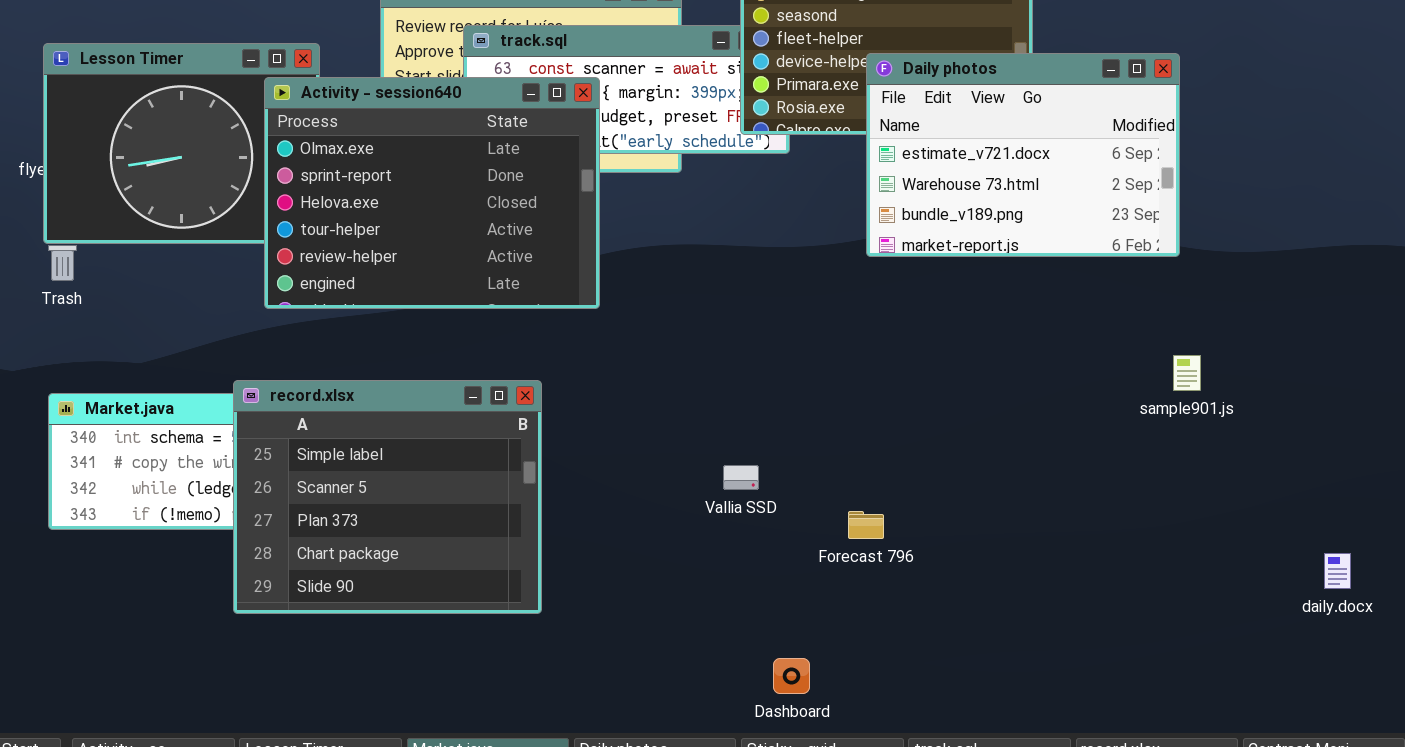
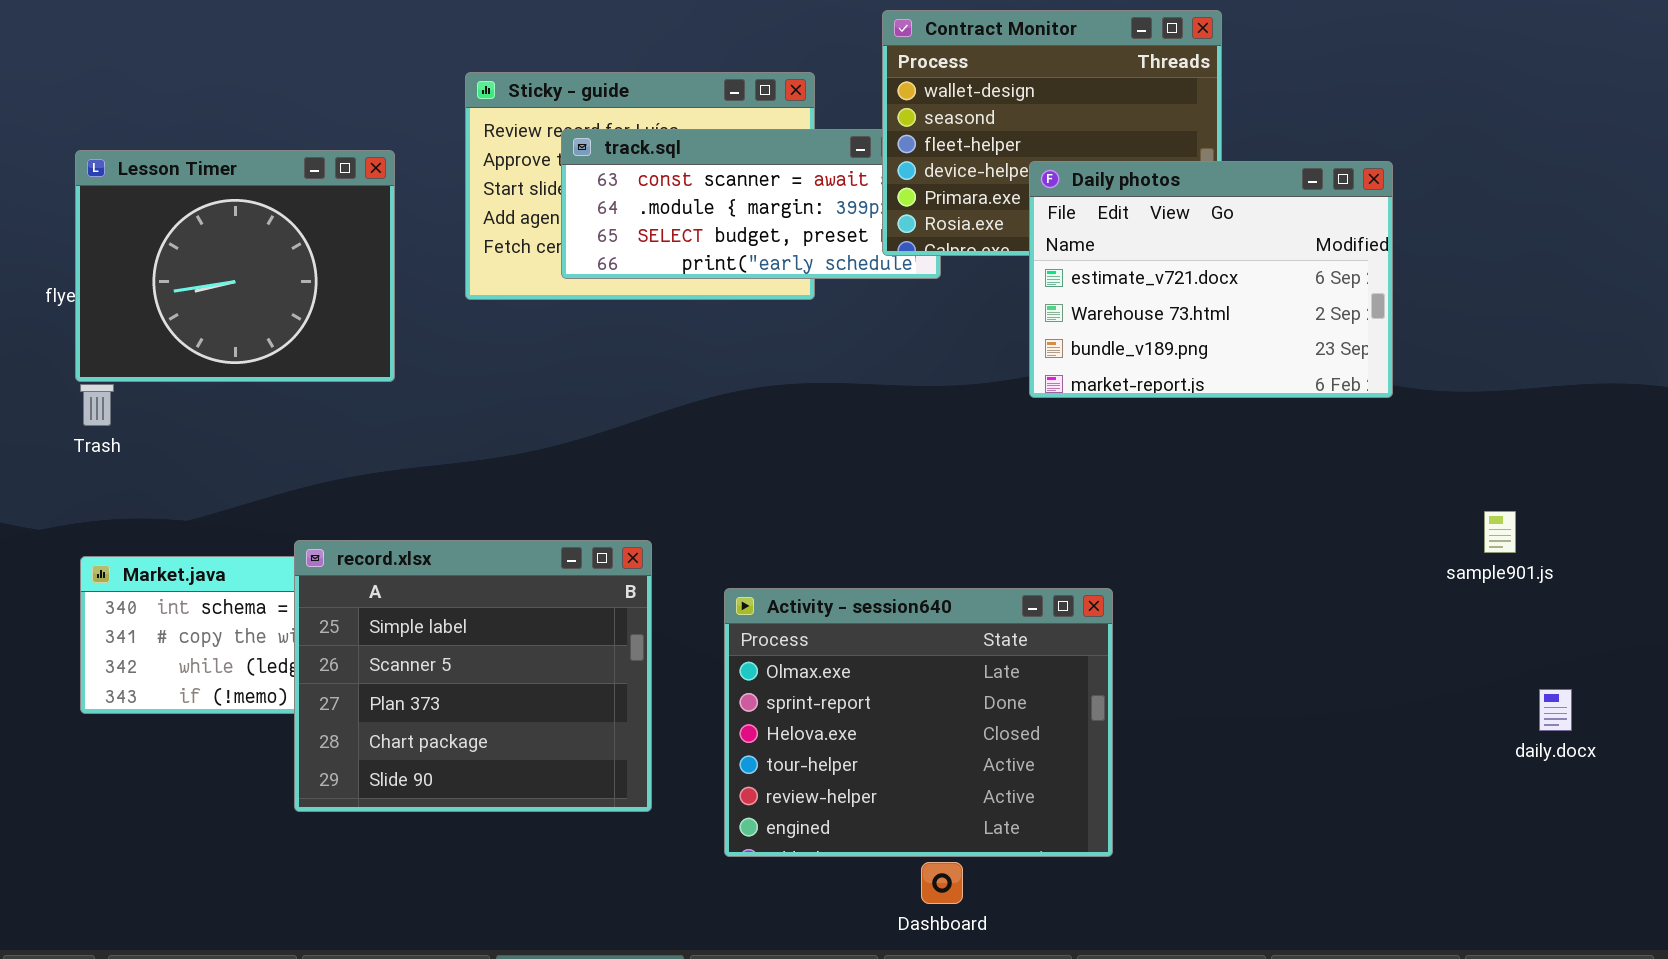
Activity - session640: [264,77,600,309] -> [724,588,1113,857], moved
sample901.js: [1173,355,1201,391] -> [1484,511,1516,553], moved
daily.docx: [1324,553,1351,589] -> [1539,689,1572,731], moved

